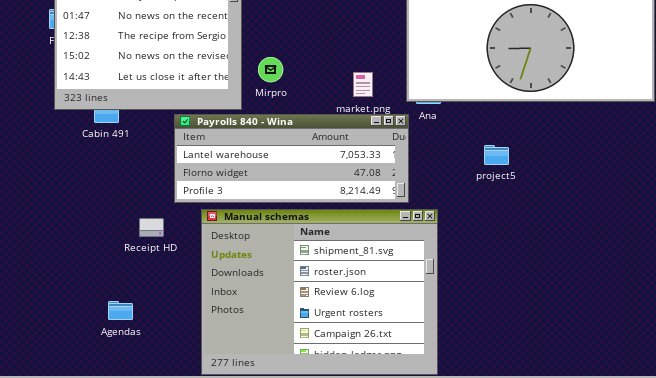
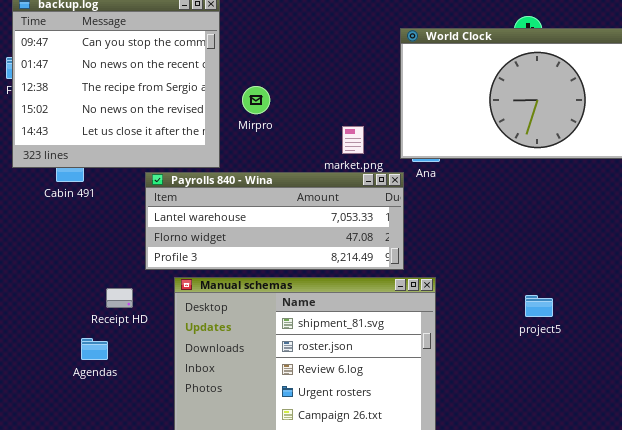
Mirpro: [258,57,283,82] -> [242,86,270,114], moved
project5: [484,145,509,165] -> [525,295,553,317], moved
Agendas: [108,301,133,320] -> [81,338,108,360], moved

